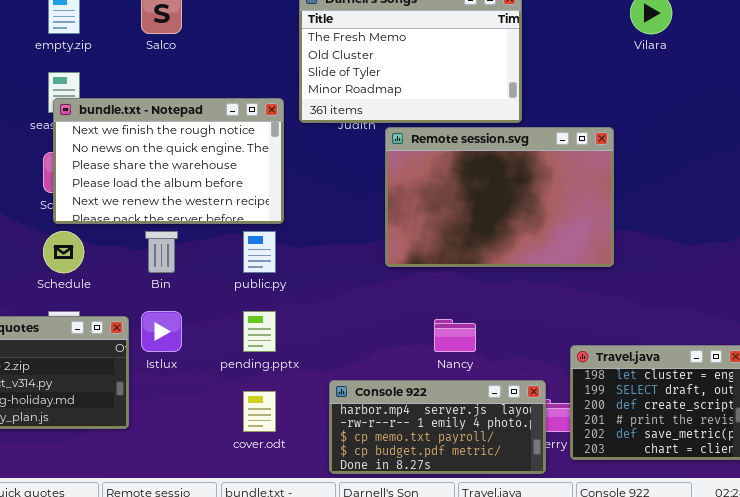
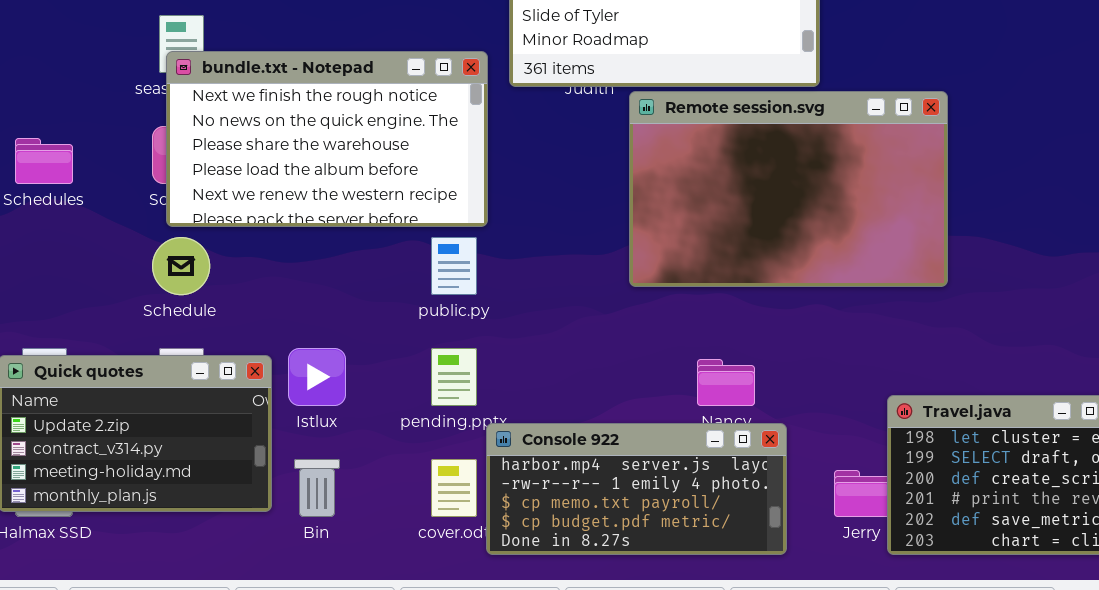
Bin: [145,231,178,273] -> [294,459,340,517], moved
Console 922: [329,380,546,474] -> [486,423,787,555], moved

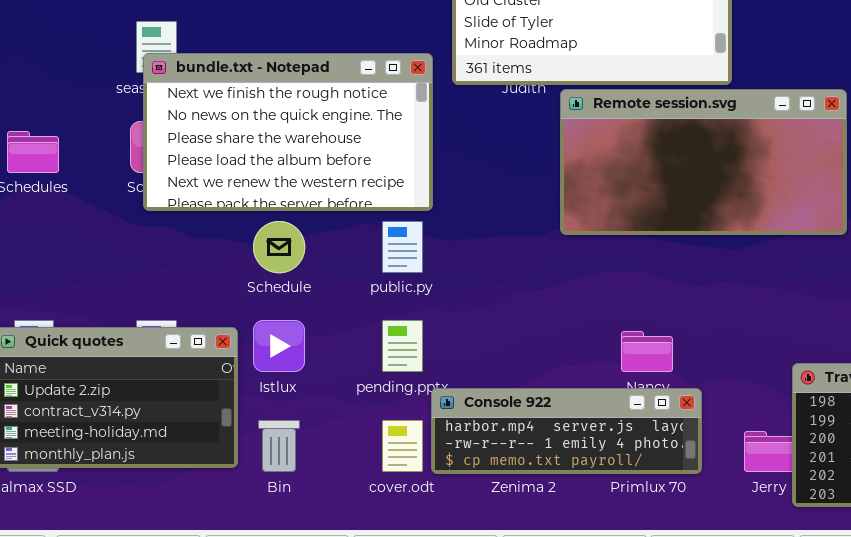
Remote session.svg: [629,91,948,287] -> [560,89,847,235], resized
Schedule: [152,237,210,295] -> [253,221,305,273], moved
Console 922: [486,423,787,555] -> [431,388,702,474], resized

